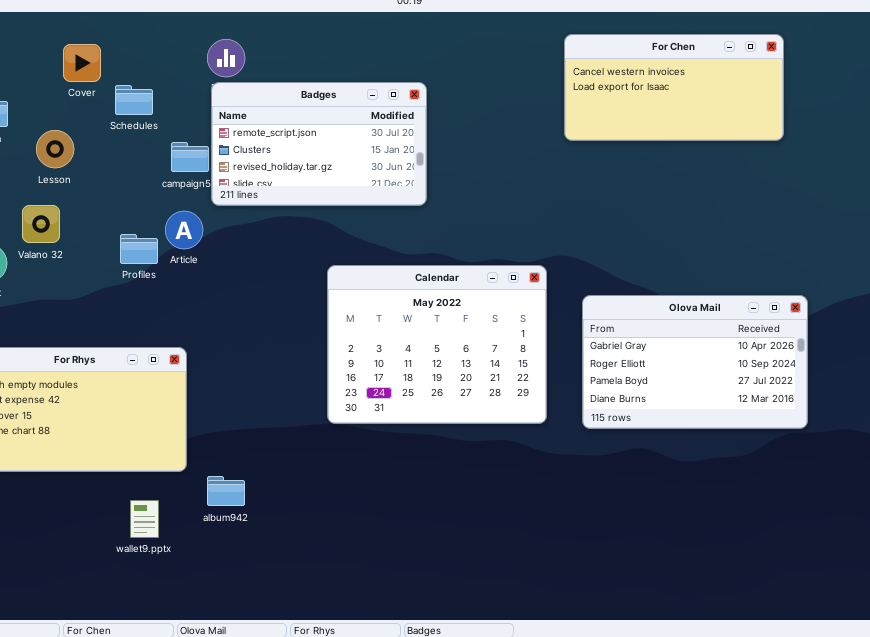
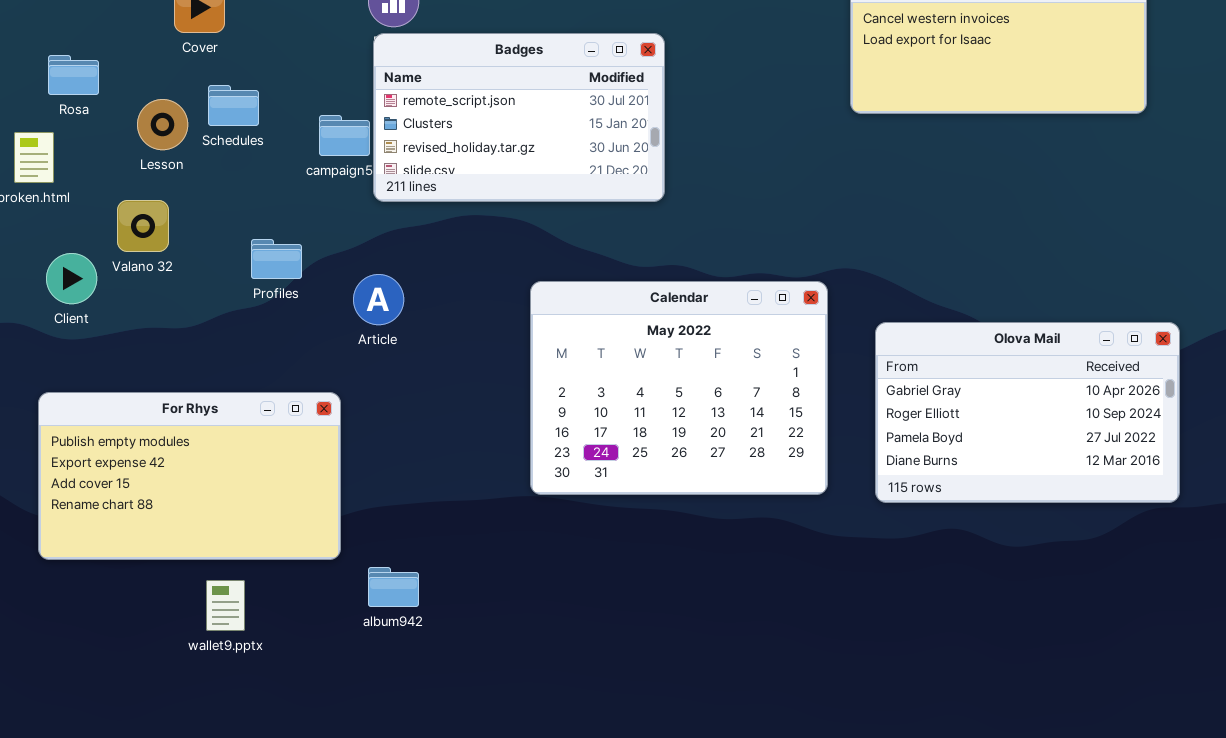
Schedules: [115,85,153,115] -> [208,85,259,126], moved
Article: [165,211,203,249] -> [353,274,404,325], moved
wallet9.pptx: [130,500,159,538] -> [206,580,245,631], moved

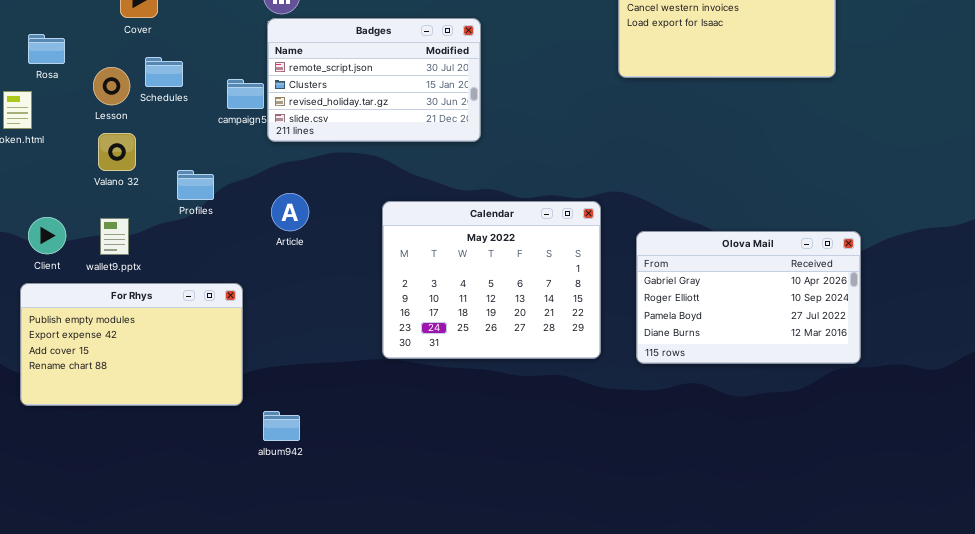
Valano 32: [117,200,169,252] -> [98,133,136,171], moved
Client: [46,253,97,304] -> [28,217,66,254], moved
Article: [353,274,404,325] -> [271,193,309,231], moved
wallet9.pptx: [206,580,245,631] -> [100,218,129,255], moved

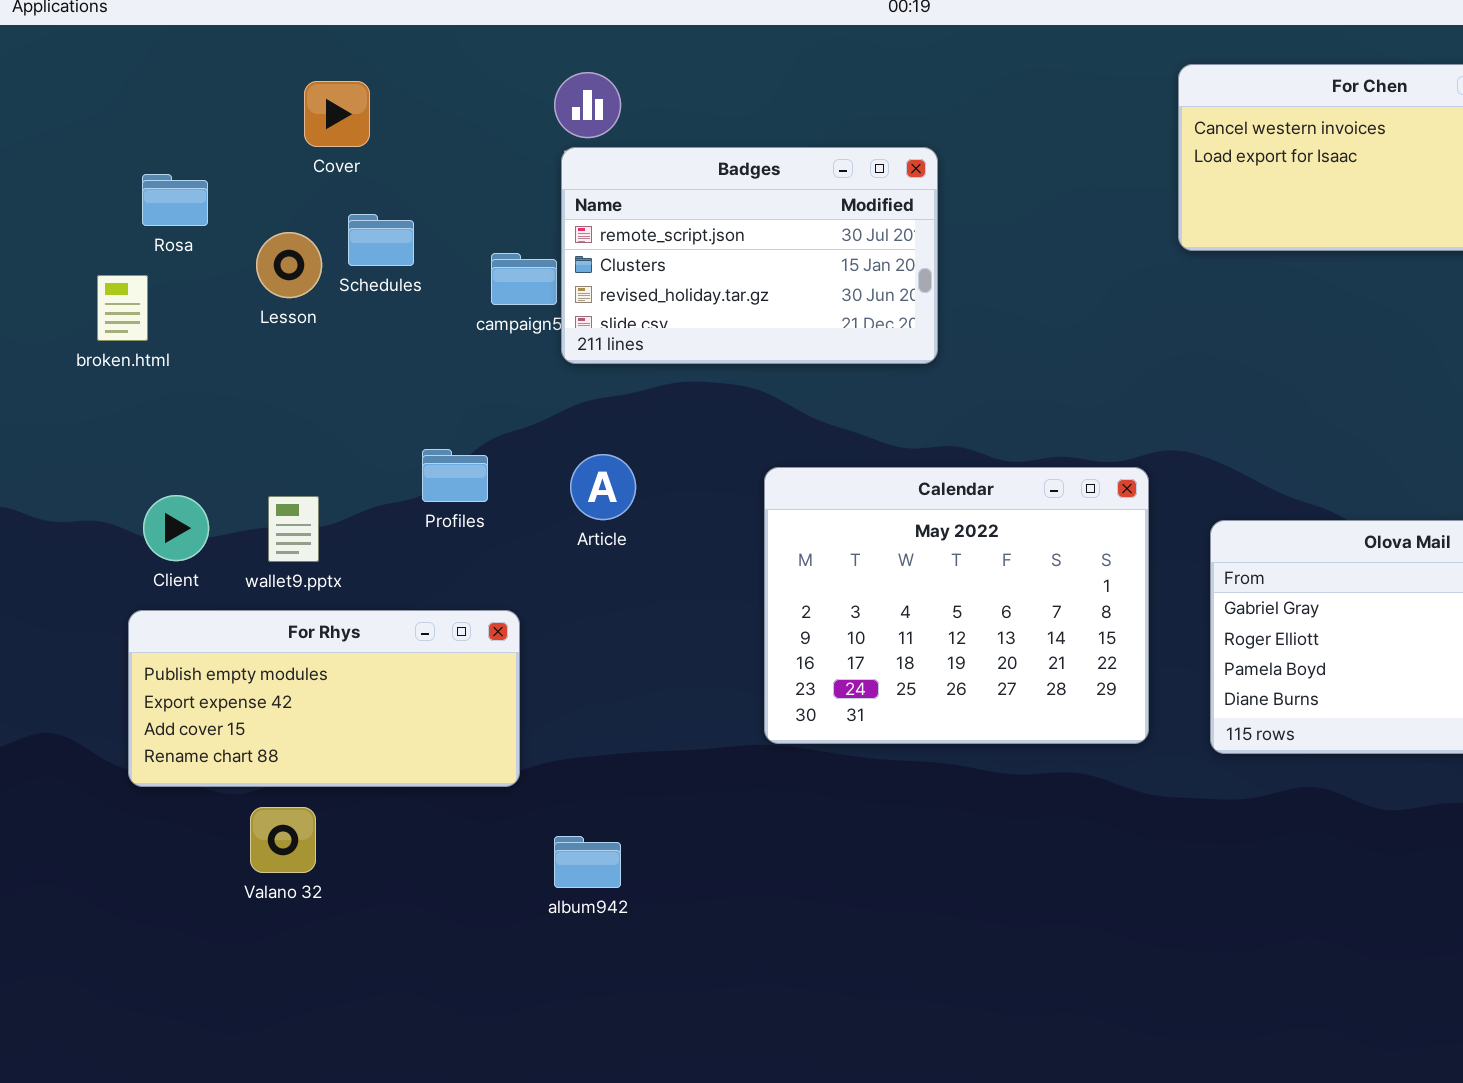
Valano 32: [98,133,136,171] -> [250,807,316,873], moved
Profiles: [177,170,214,200] -> [422,449,488,502], moved
For Rhys: [20,283,243,406] -> [128,610,520,787], resized

